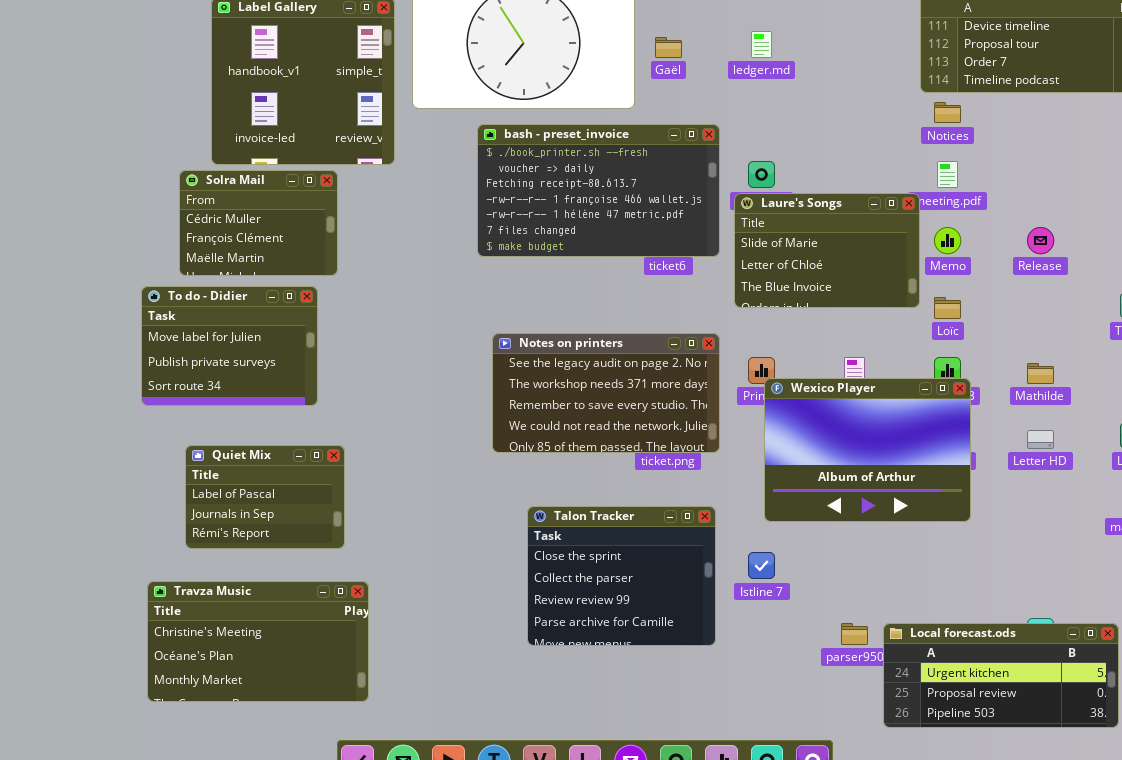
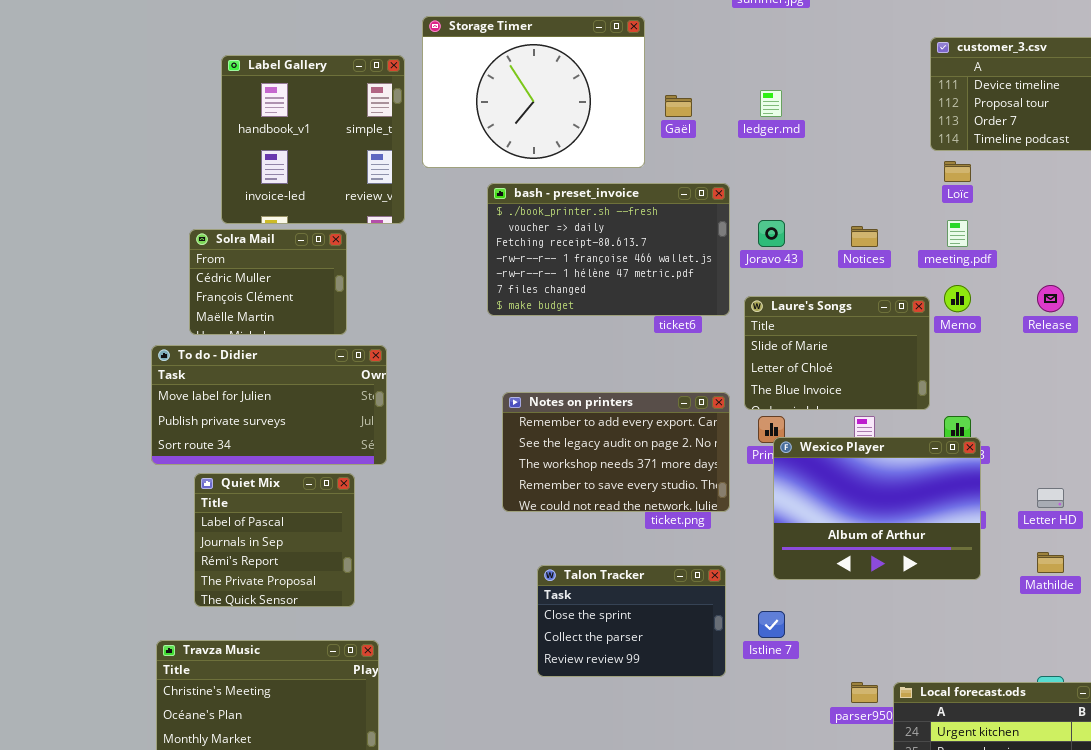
Notices: [934,102,961,123] -> [851,226,878,247], moved
Laure's Songs: [734,193,920,308] -> [744,296,930,410], moved
To do - Didier: [141,286,318,406] -> [151,345,387,465], resized
Loïc: [934,297,961,319] -> [944,161,971,182], moved
Notes on printers: [492,333,720,453] -> [502,392,730,512], scrolled up 1 row
Mathilde: [1027,363,1054,384] -> [1037,552,1064,573], moved
Quiet Mix: [185,445,345,549] -> [194,473,355,607], resized
Talon Tracker: [527,506,716,646] -> [537,565,726,677], resized

